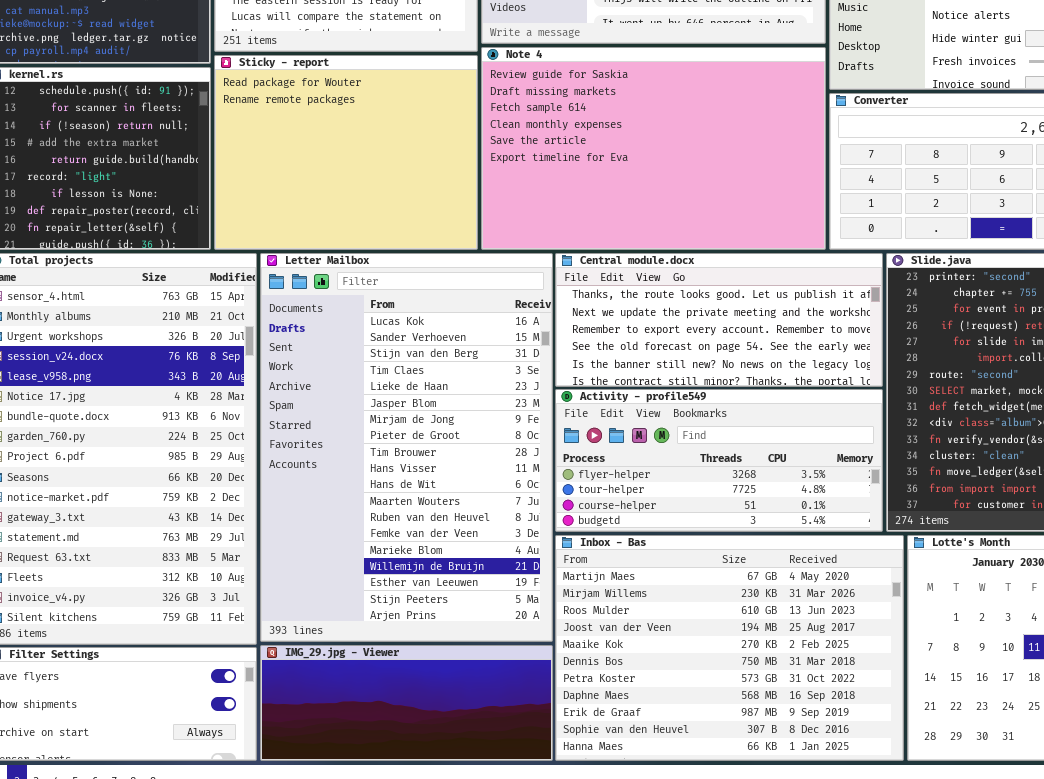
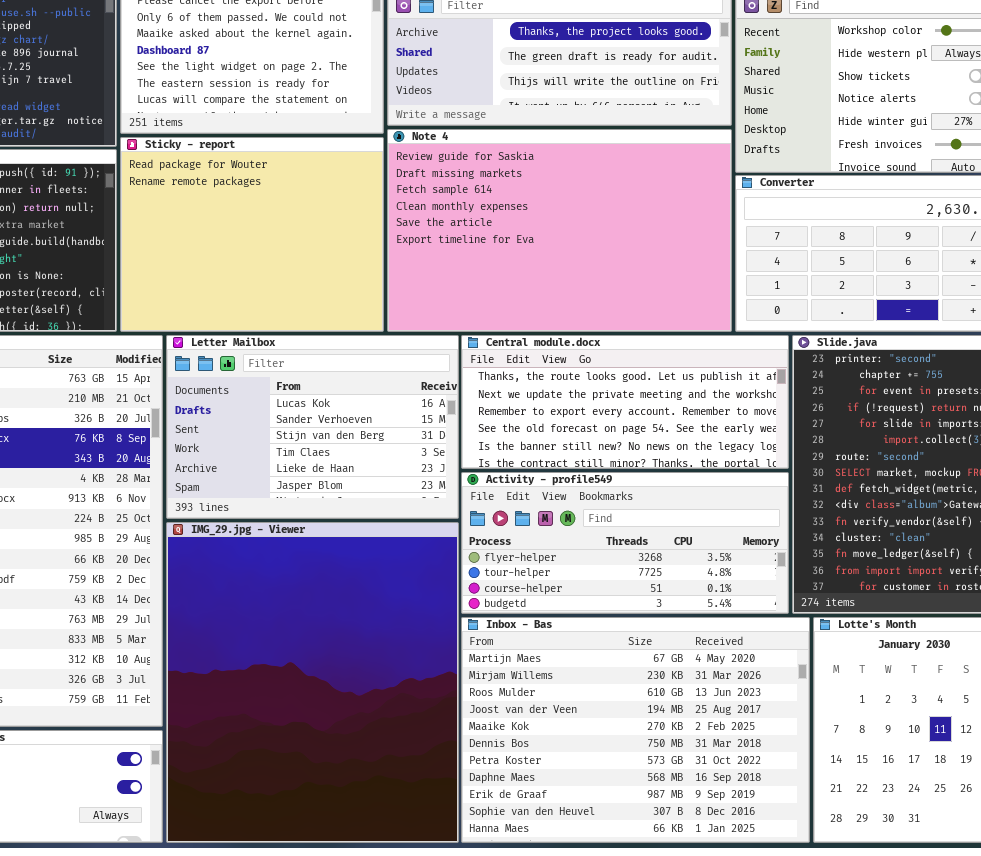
Letter Mailbox: [260,253,553,642] -> [166,335,459,519], resized
IMG_29.jpg - Viewer: [260,645,553,761] -> [166,522,459,843], resized

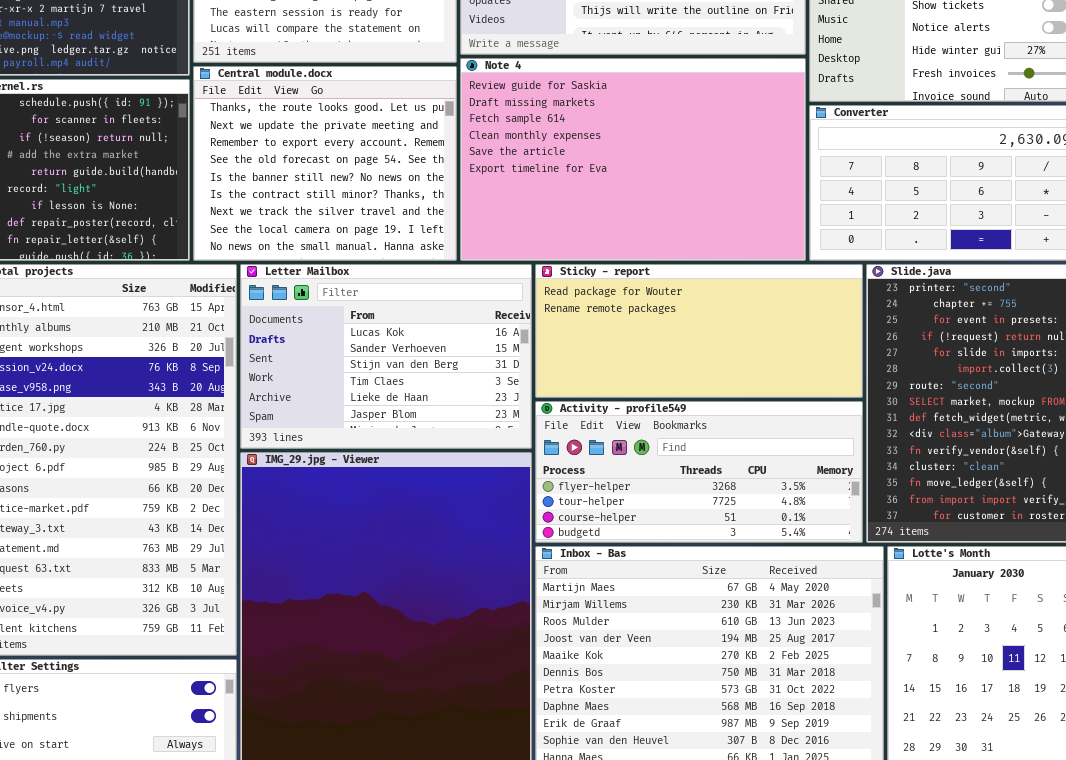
Sticky - report: [120,137,384,332] -> [535,264,863,398], moved, resized
Central module.docx: [461,335,789,469] -> [193,66,457,261], moved, resized

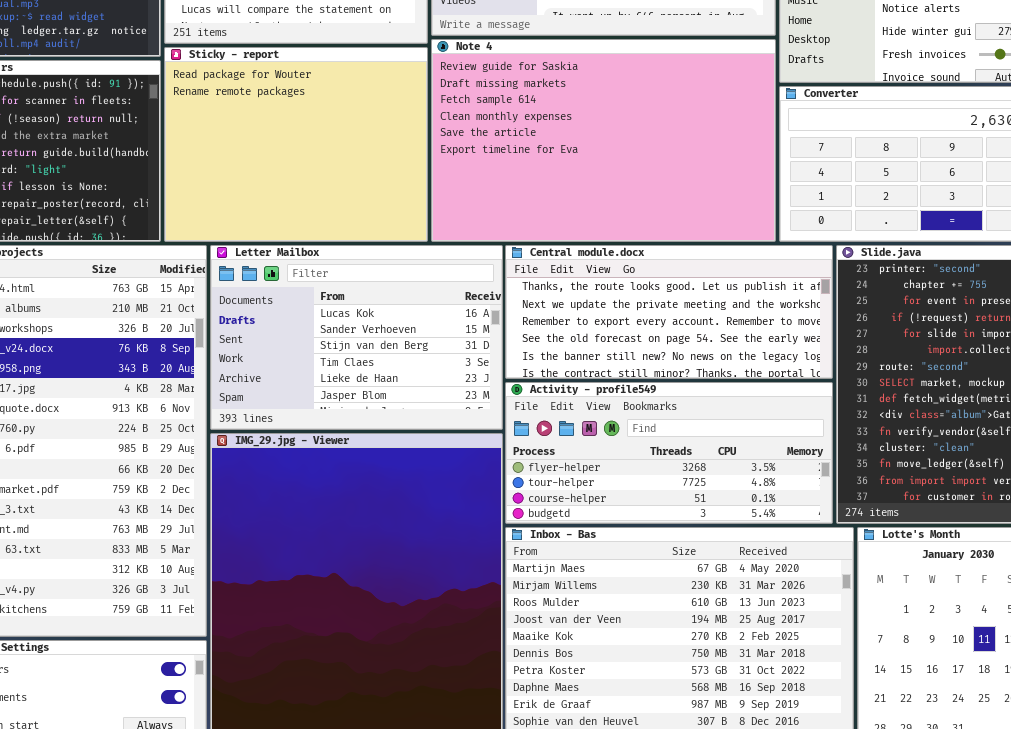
Central module.docx: [193,66,457,261] -> [505,245,833,379], moved, resized
Sticky - report: [535,264,863,398] -> [164,47,428,242], moved, resized

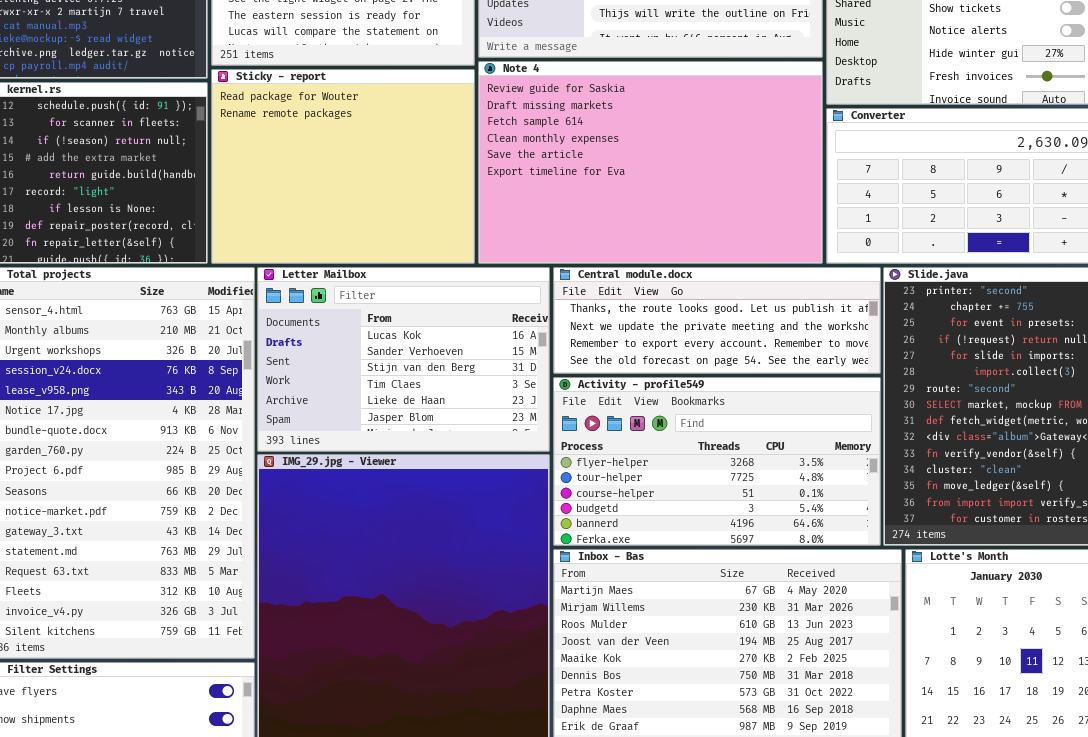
Central module.docx: [505,245,833,379] -> [553,267,881,374], resized
Activity - profile549: [505,382,833,524] -> [553,377,881,546], resized

